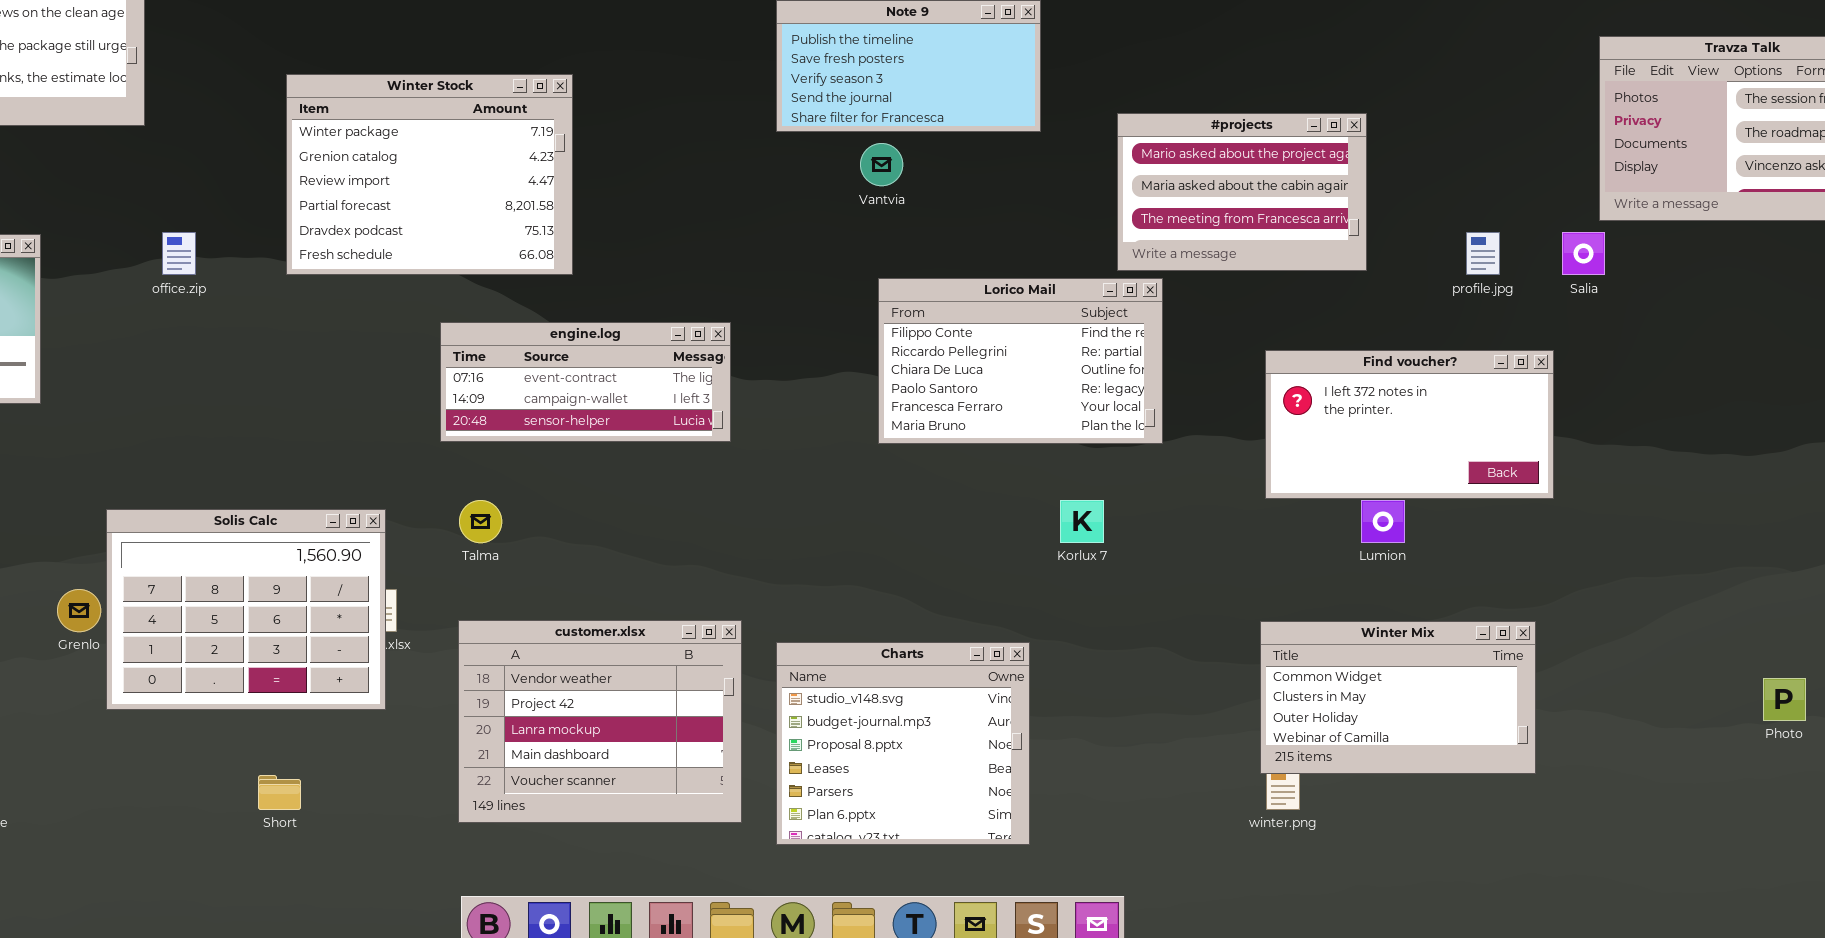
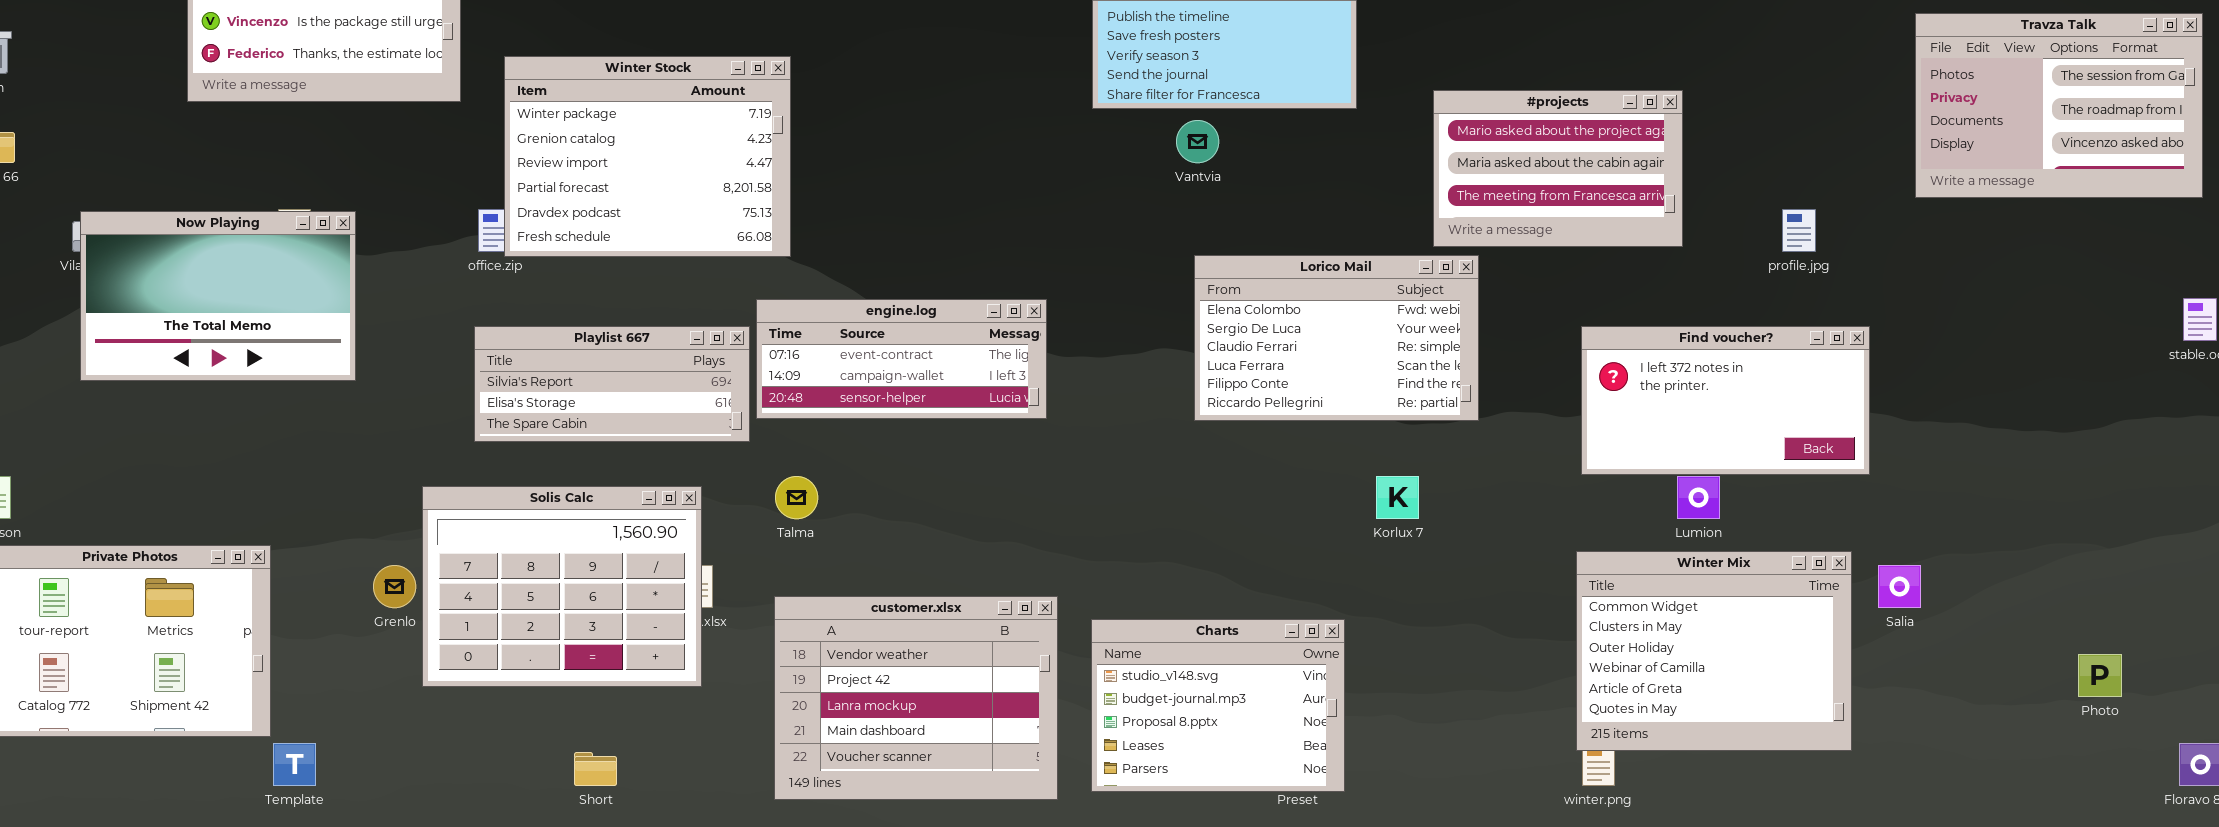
Winter Stock: [286,74,573,275] -> [504,56,791,257], moved
Salia: [1562,232,1605,275] -> [1878,565,1921,608], moved
Lorico Mail: [878,278,1163,444] -> [1194,255,1479,421], scrolled up 4 rows
Playlist 667: none -> [474,326,750,442], opened
Winter Mix: [1260,621,1536,774] -> [1576,551,1852,751], resized
Charts: [776,642,1030,845] -> [1091,619,1345,792], resized

